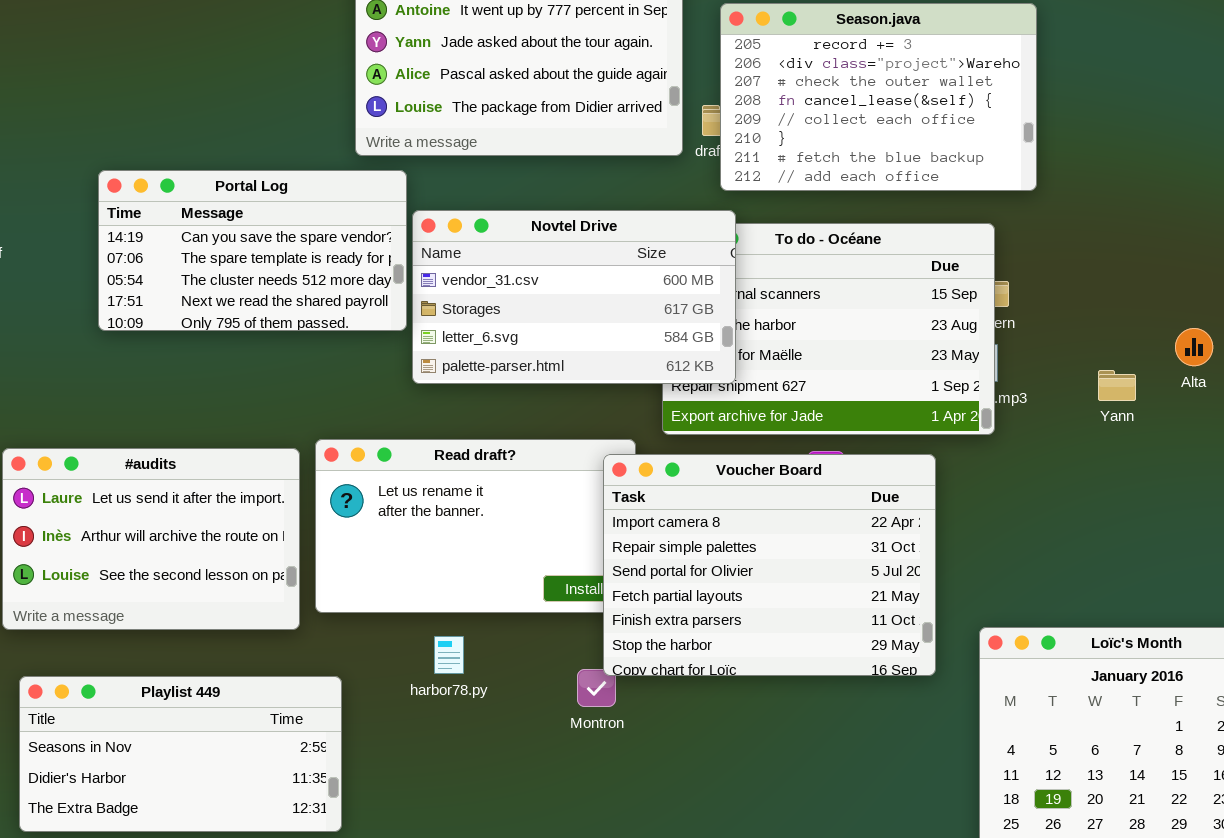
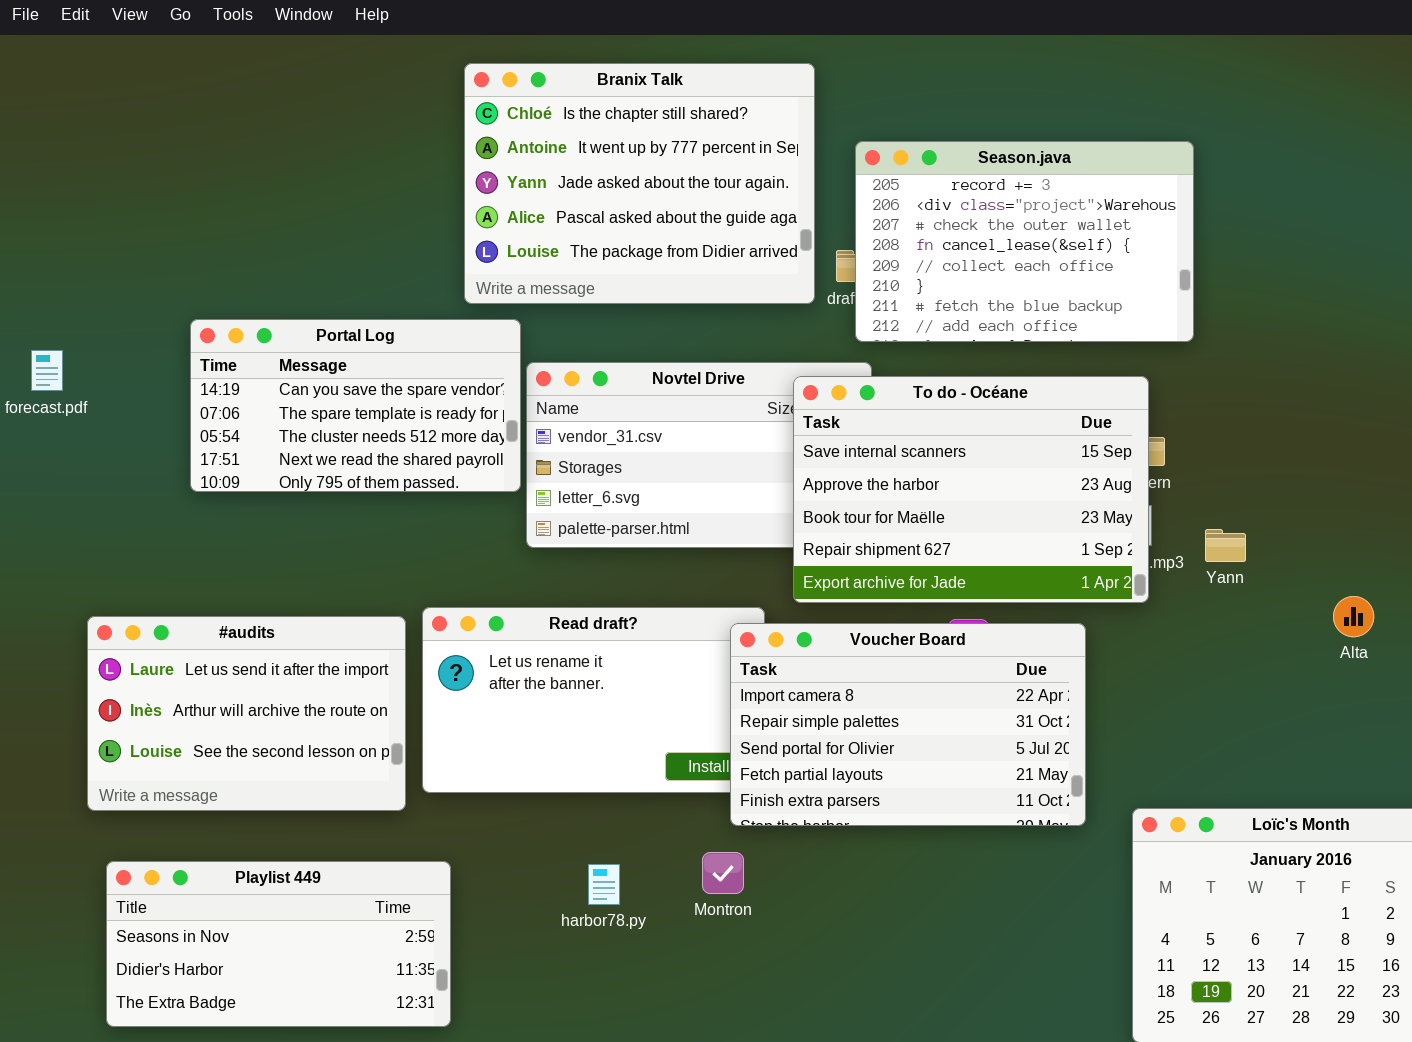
To do - Océane: [662,223,995,435] -> [793,376,1149,603], raised
Alta: [1175,328,1213,366] -> [1333,596,1374,637], moved
Yann: [1098,370,1136,401] -> [1205,529,1246,562], moved
Voucher Board: [603,454,936,676] -> [730,623,1086,826], resized
harbor78.py: [434,636,464,674] -> [588,864,620,905], moved

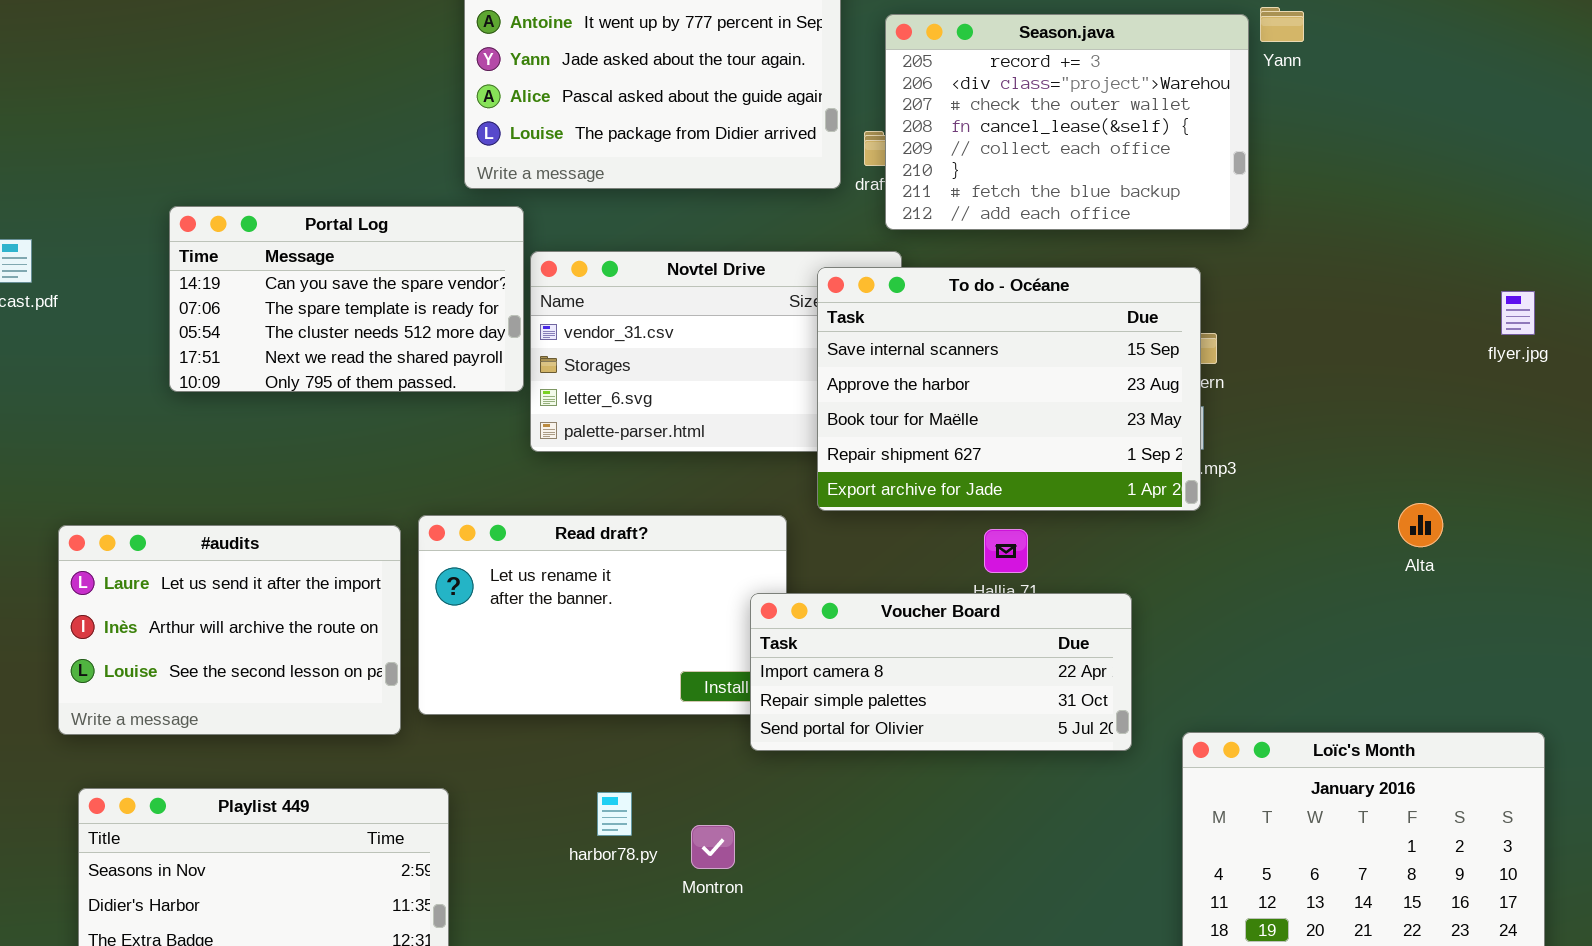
Yann: [1205,529,1246,562] -> [1260,7,1304,42], moved
Voucher Board: [730,623,1086,826] -> [750,593,1132,751], resized
Montron: [702,852,744,894] -> [691,825,735,869], moved

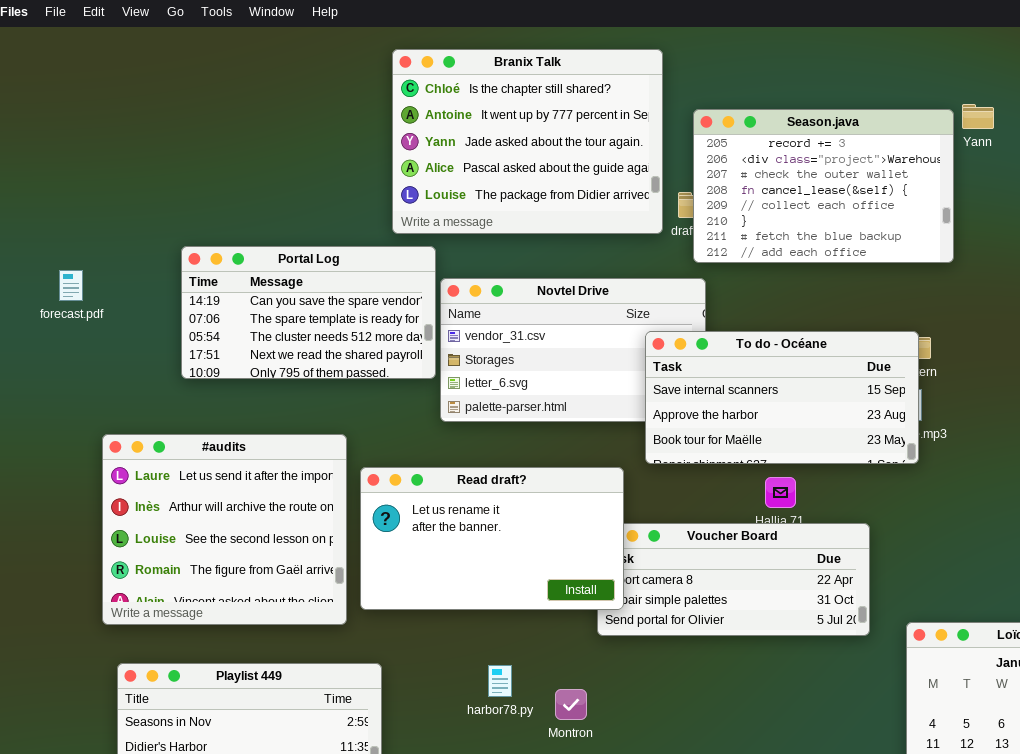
To do - Océane: [817,267,1201,511] -> [645,331,919,464], resized
Read draft?: [418,515,787,715] -> [360,467,624,610], raised
#audits: [58,525,401,735] -> [102,434,347,625], resized

